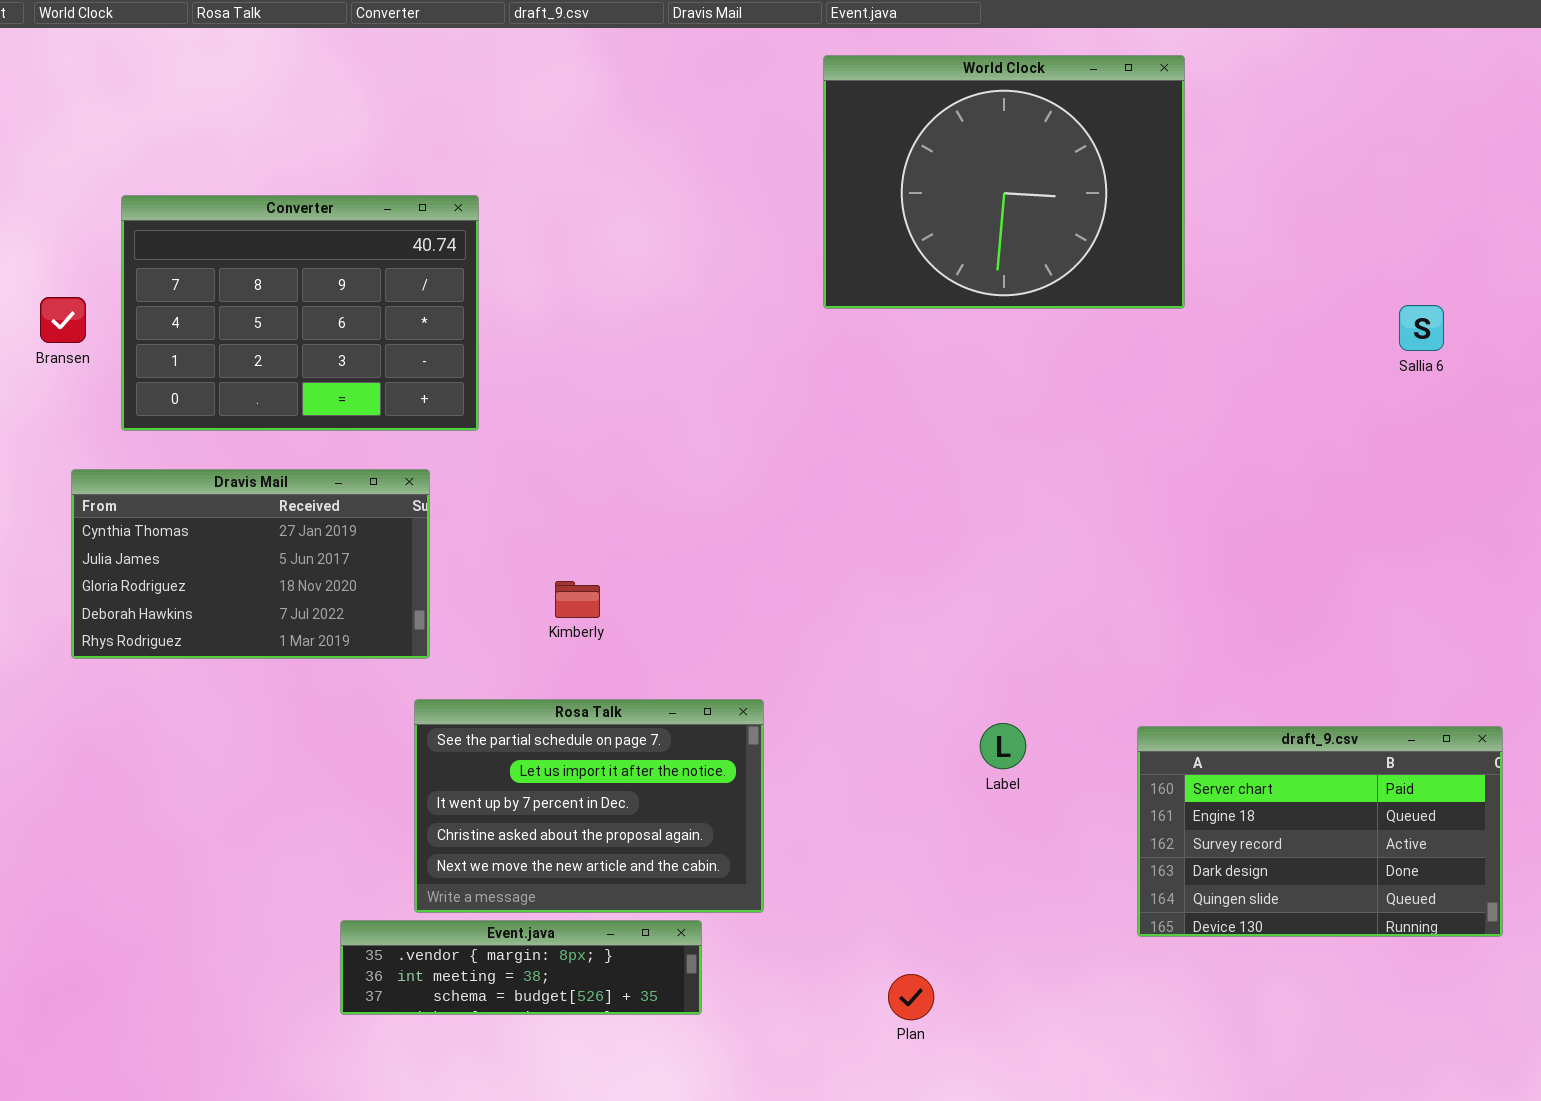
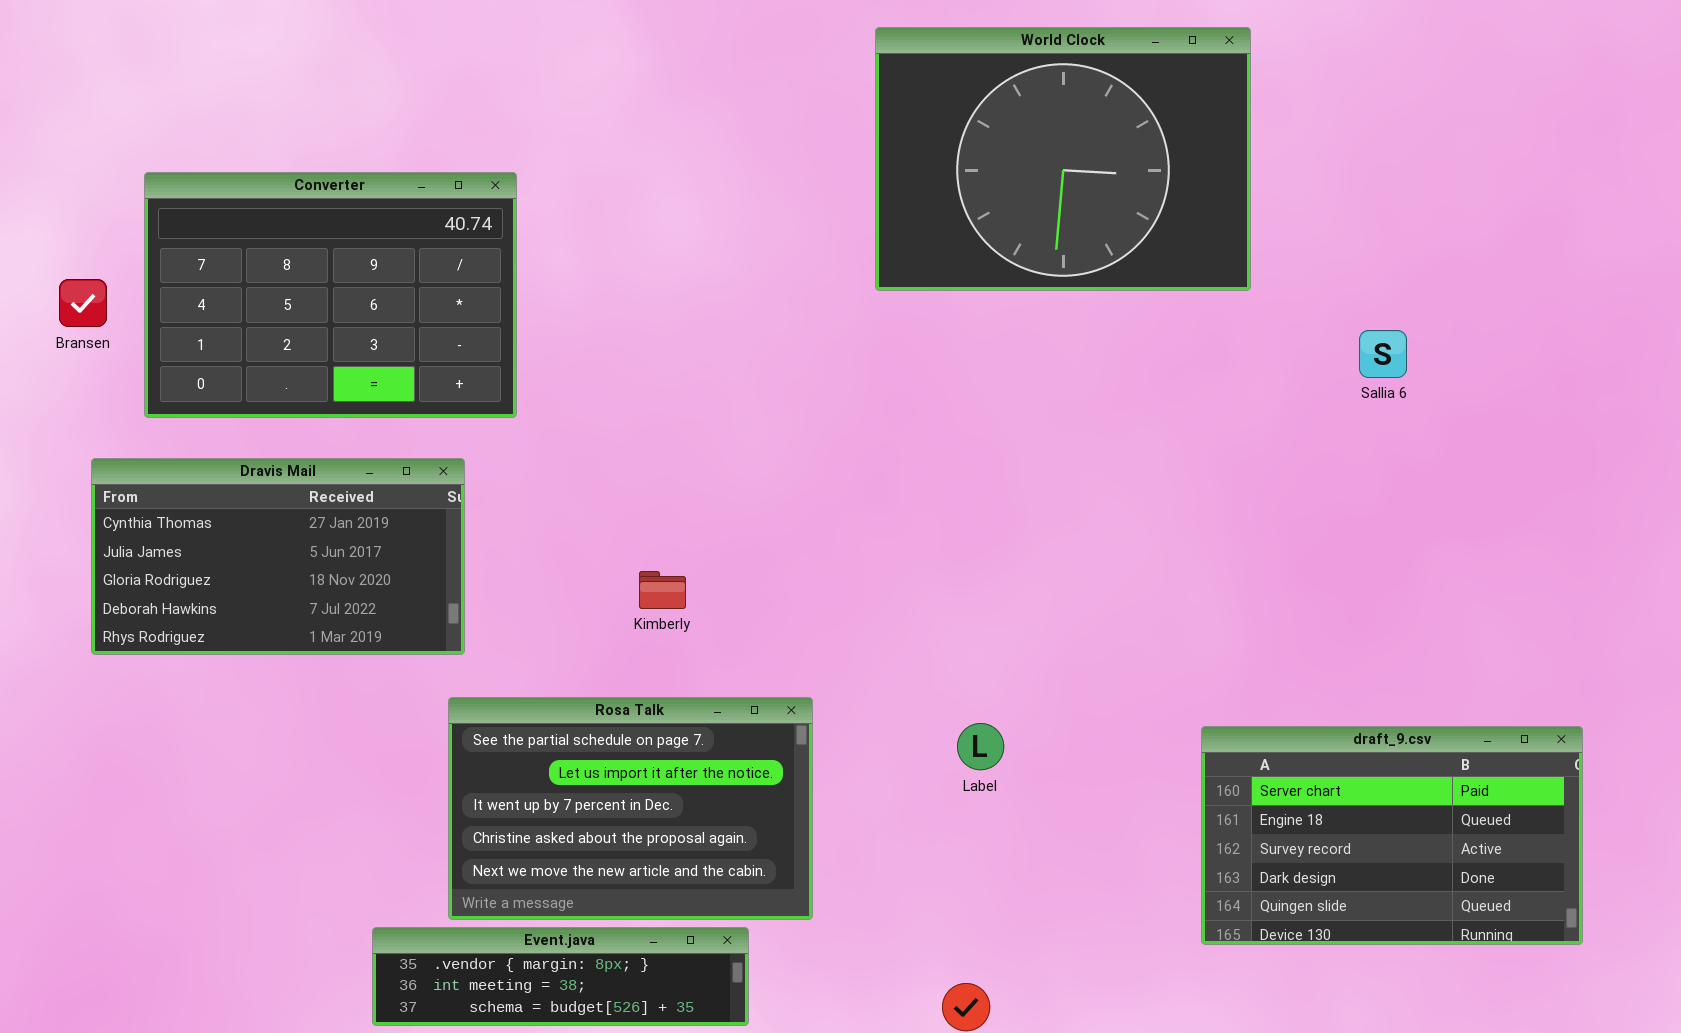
Sallia 6: [1399,305,1444,351] -> [1359,330,1407,378], moved
Kimberly: [555,581,600,618] -> [639,571,686,609], moved
Label: [980,723,1026,769] -> [957,723,1004,770], moved

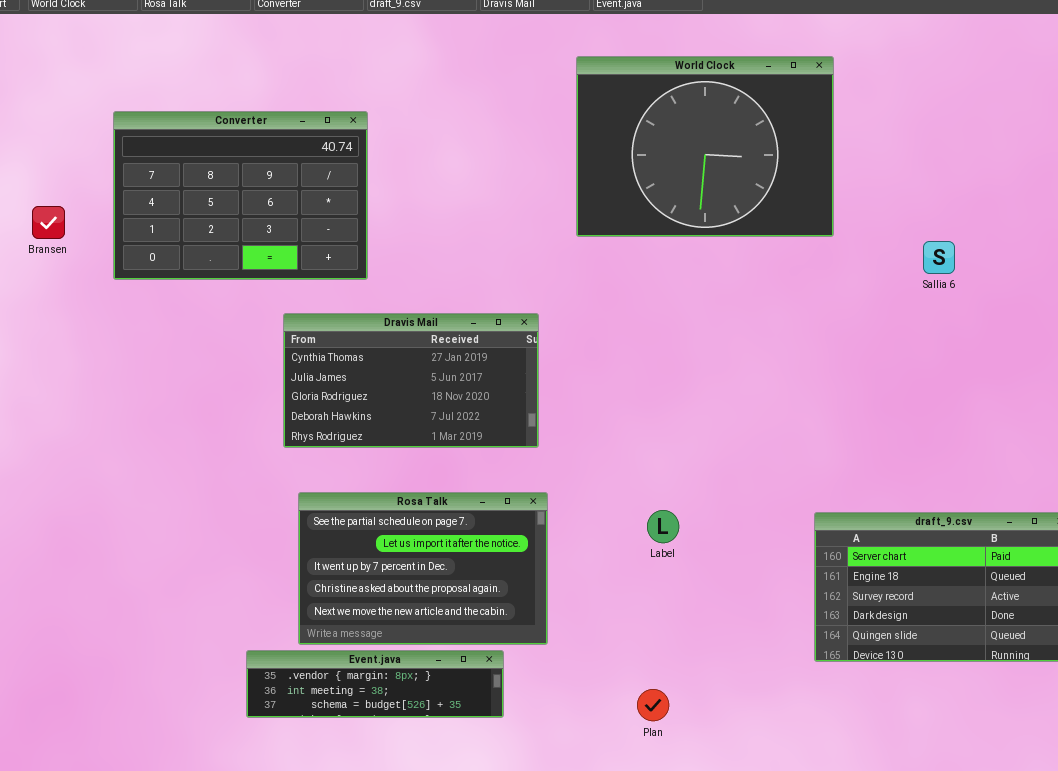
World Clock: [875,27,1251,291] -> [576,56,834,237], moved
Converter: [144,172,517,418] -> [113,111,368,280], moved
Dravis Mail: [91,458,465,655] -> [283,313,539,448], moved

